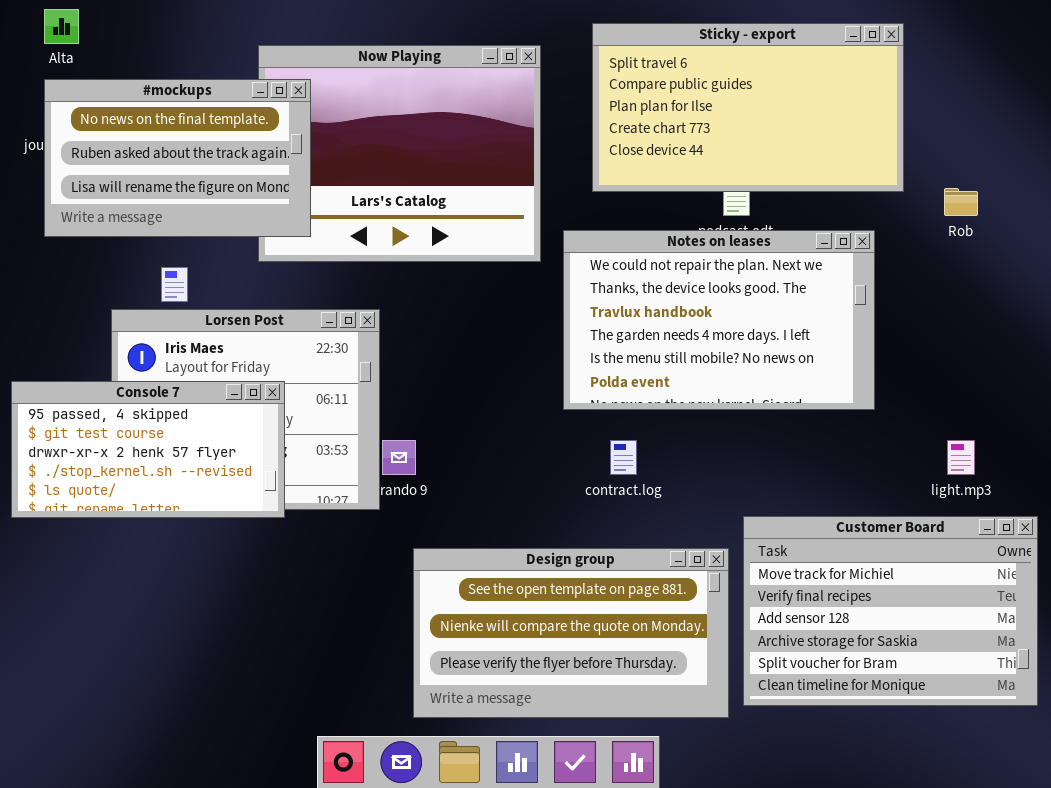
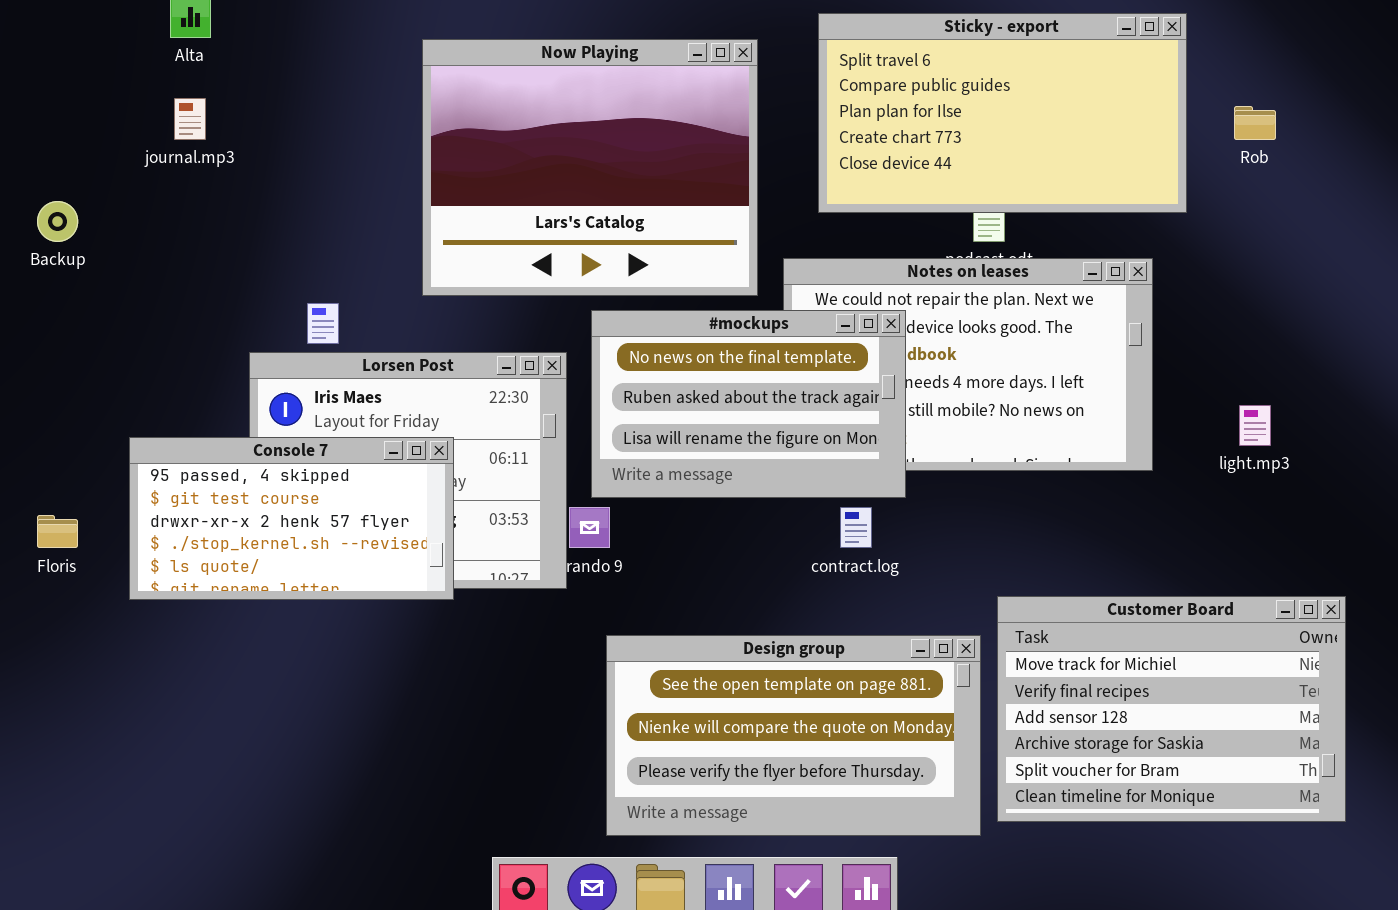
#mockups: [44,79,311,237] -> [591,310,906,498], moved
Rob: [944,188,978,216] -> [1234,106,1276,140], moved
light.mp3: [947,440,975,475] -> [1239,405,1271,446], moved

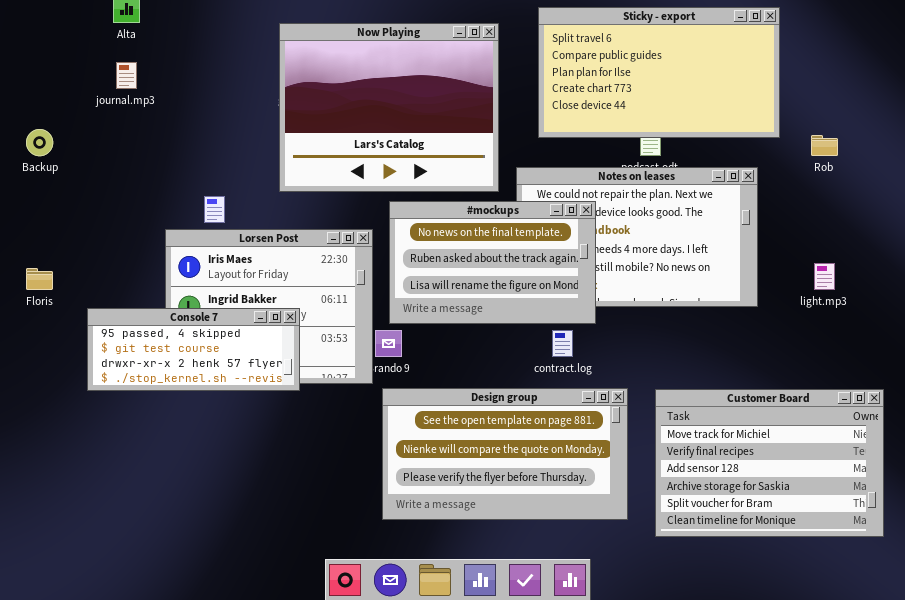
Rob: [1234,106,1276,140] -> [811,135,838,156], moved
Console 7: [129,437,454,600] -> [87,308,300,391], resized
Floris: [37,515,78,548] -> [26,268,53,290], moved
Design group: [606,635,981,836] -> [382,388,628,520], moved

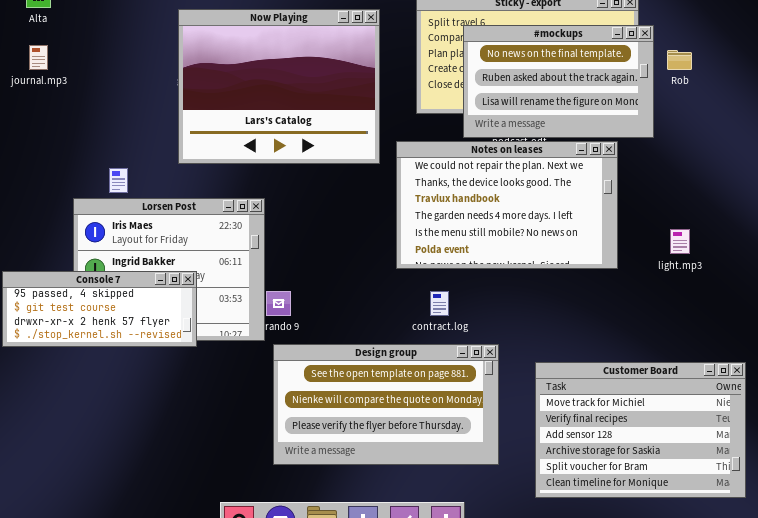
Rob: [811,135,838,156] -> [667,50,692,70], moved
#mockups: [389,201,596,324] -> [463,25,654,138], moved
Customer Board: [655,389,884,537] -> [535,362,746,498], moved

